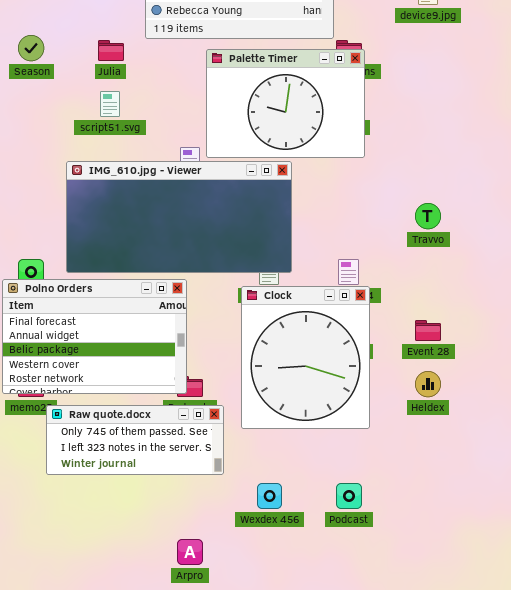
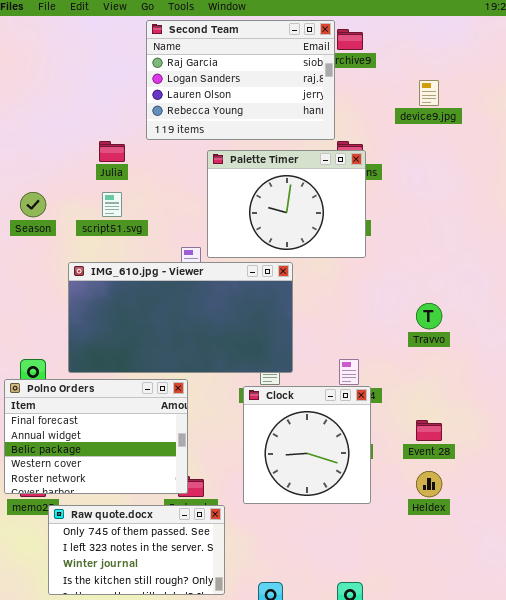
Season: [18,35,44,61] -> [20,192,46,217], moved
Clock: [241,286,370,429] -> [243,386,371,504], resized
Raw quote.docx: [46,405,224,475] -> [48,505,225,595], resized

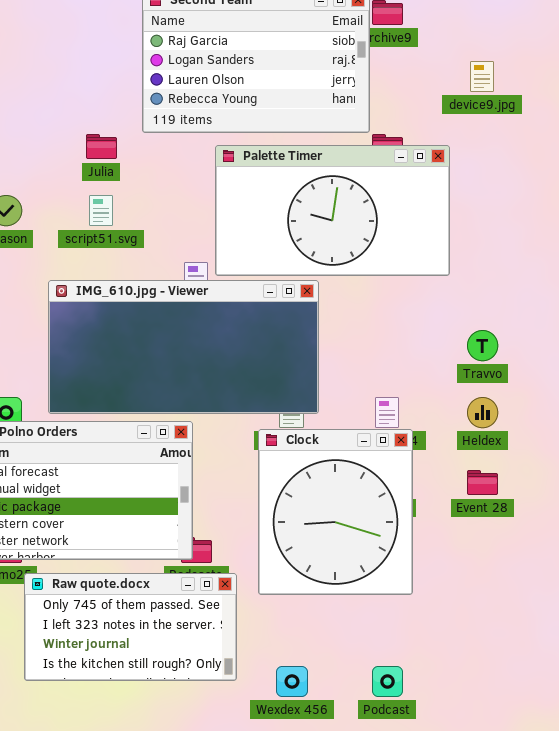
Palette Timer: [207,150,366,258] -> [215,145,450,276], resized
Clock: [243,386,371,504] -> [258,429,413,595], resized
Heldex: [416,471,442,497] -> [467,397,498,428], moved

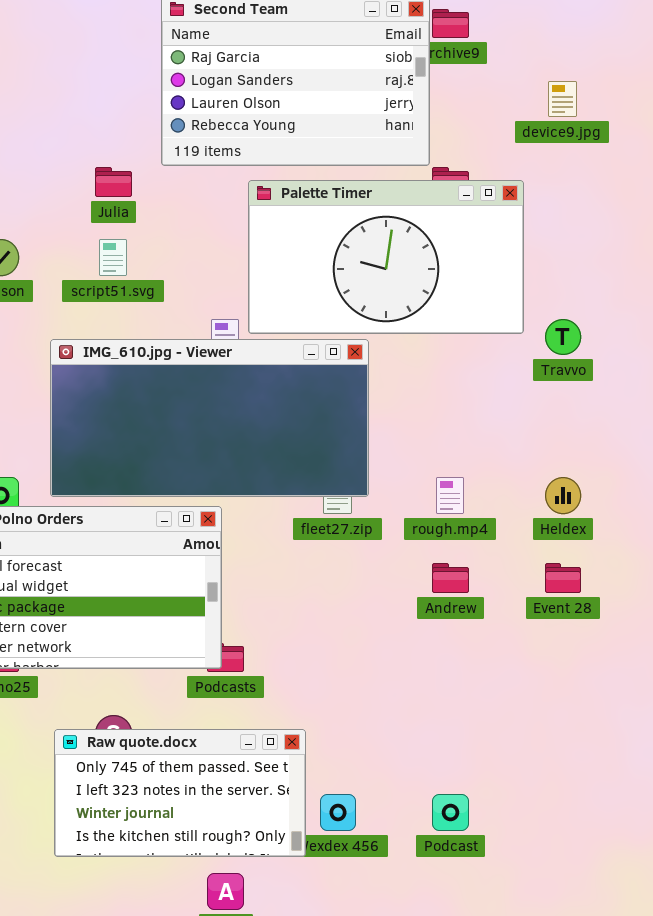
Travvo: [467,330,498,361] -> [545,319,581,355], moved
Clock: [258,429,413,595] -> none, closed
Raw quote.docx: [24,573,237,681] -> [54,729,306,857], moved

